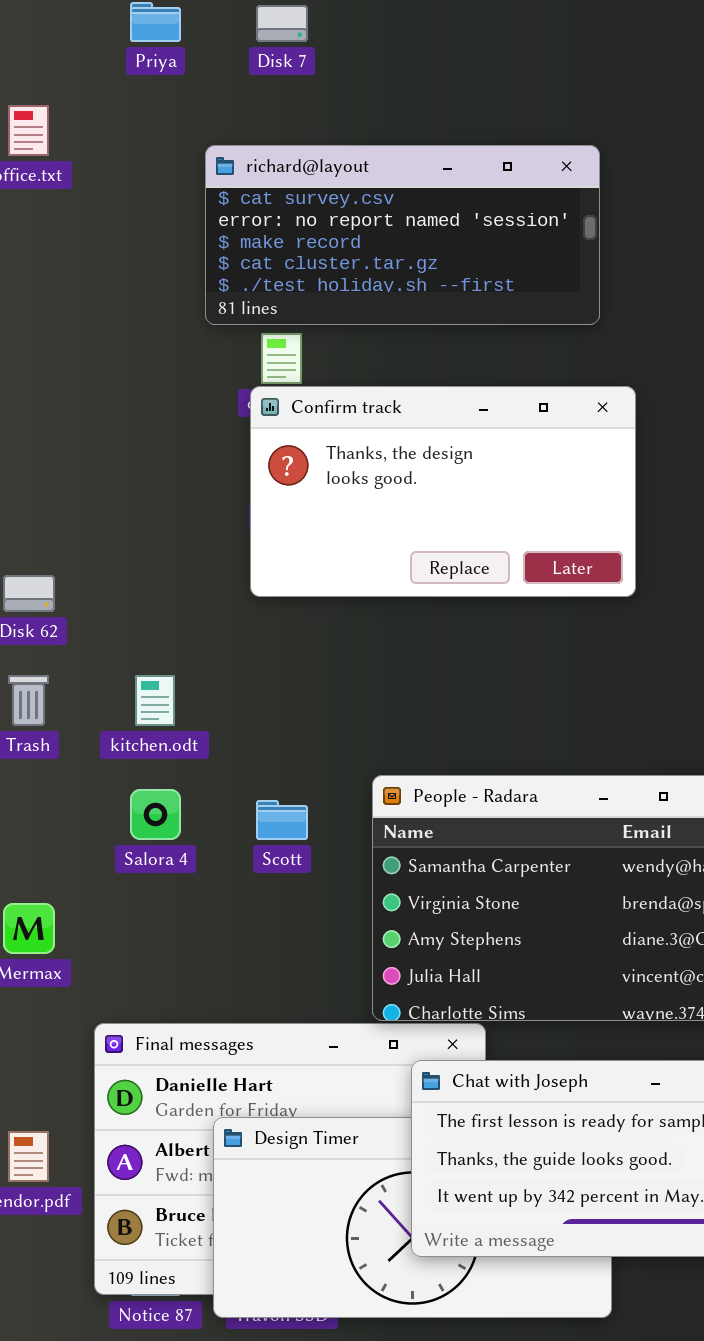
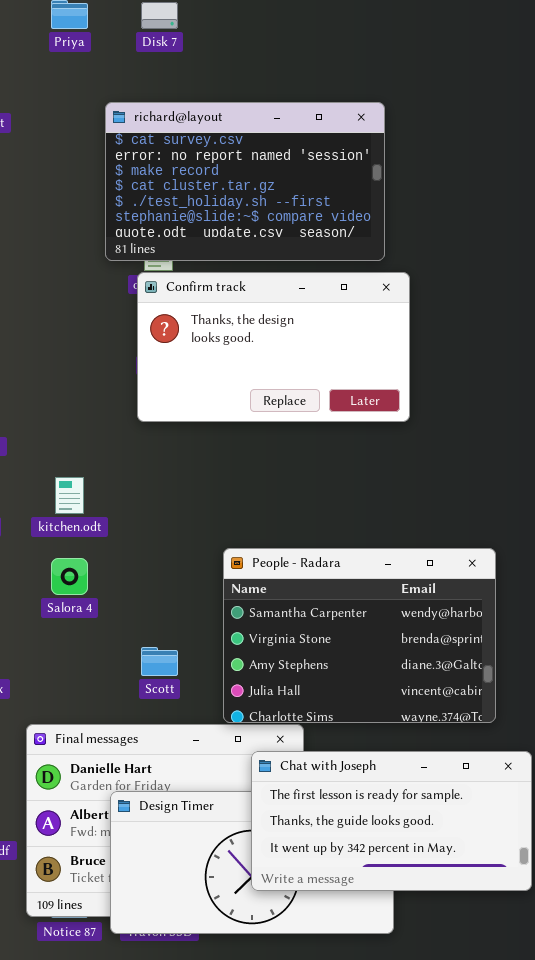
richard@layout: [205,145,600,325] -> [105,102,385,261], resized
Scott: [256,800,308,840] -> [141,647,178,676], moved

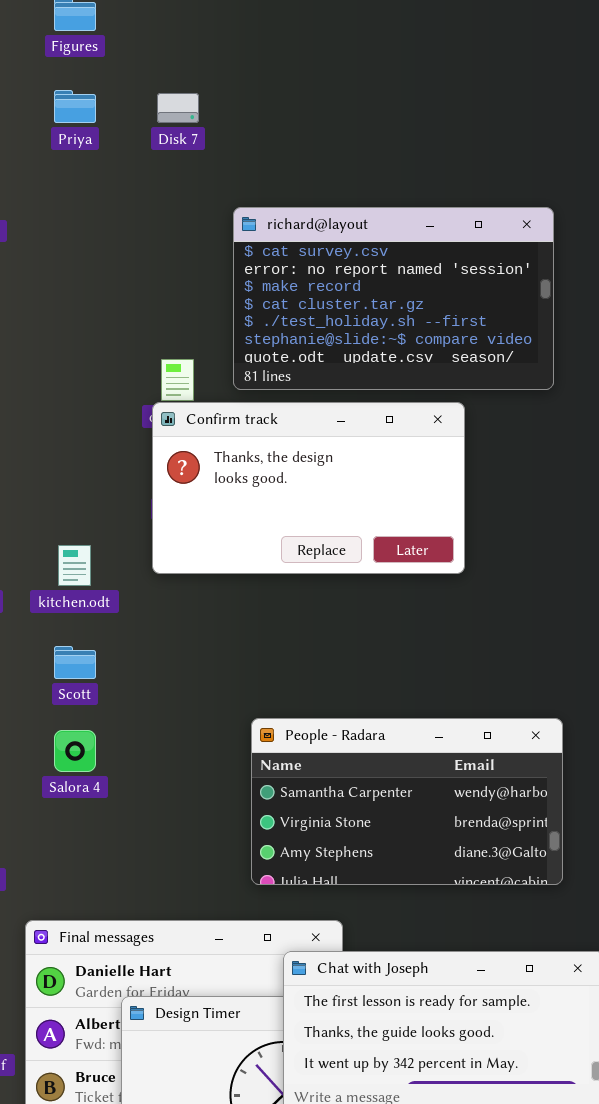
richard@layout: [105,102,385,261] -> [233,207,554,390], moved
kitchen.odt: [55,477,84,514] -> [58,545,91,586], moved
People - Radara: [223,548,496,723] -> [251,718,563,885], resized
Scott: [141,647,178,676] -> [54,646,96,679], moved

